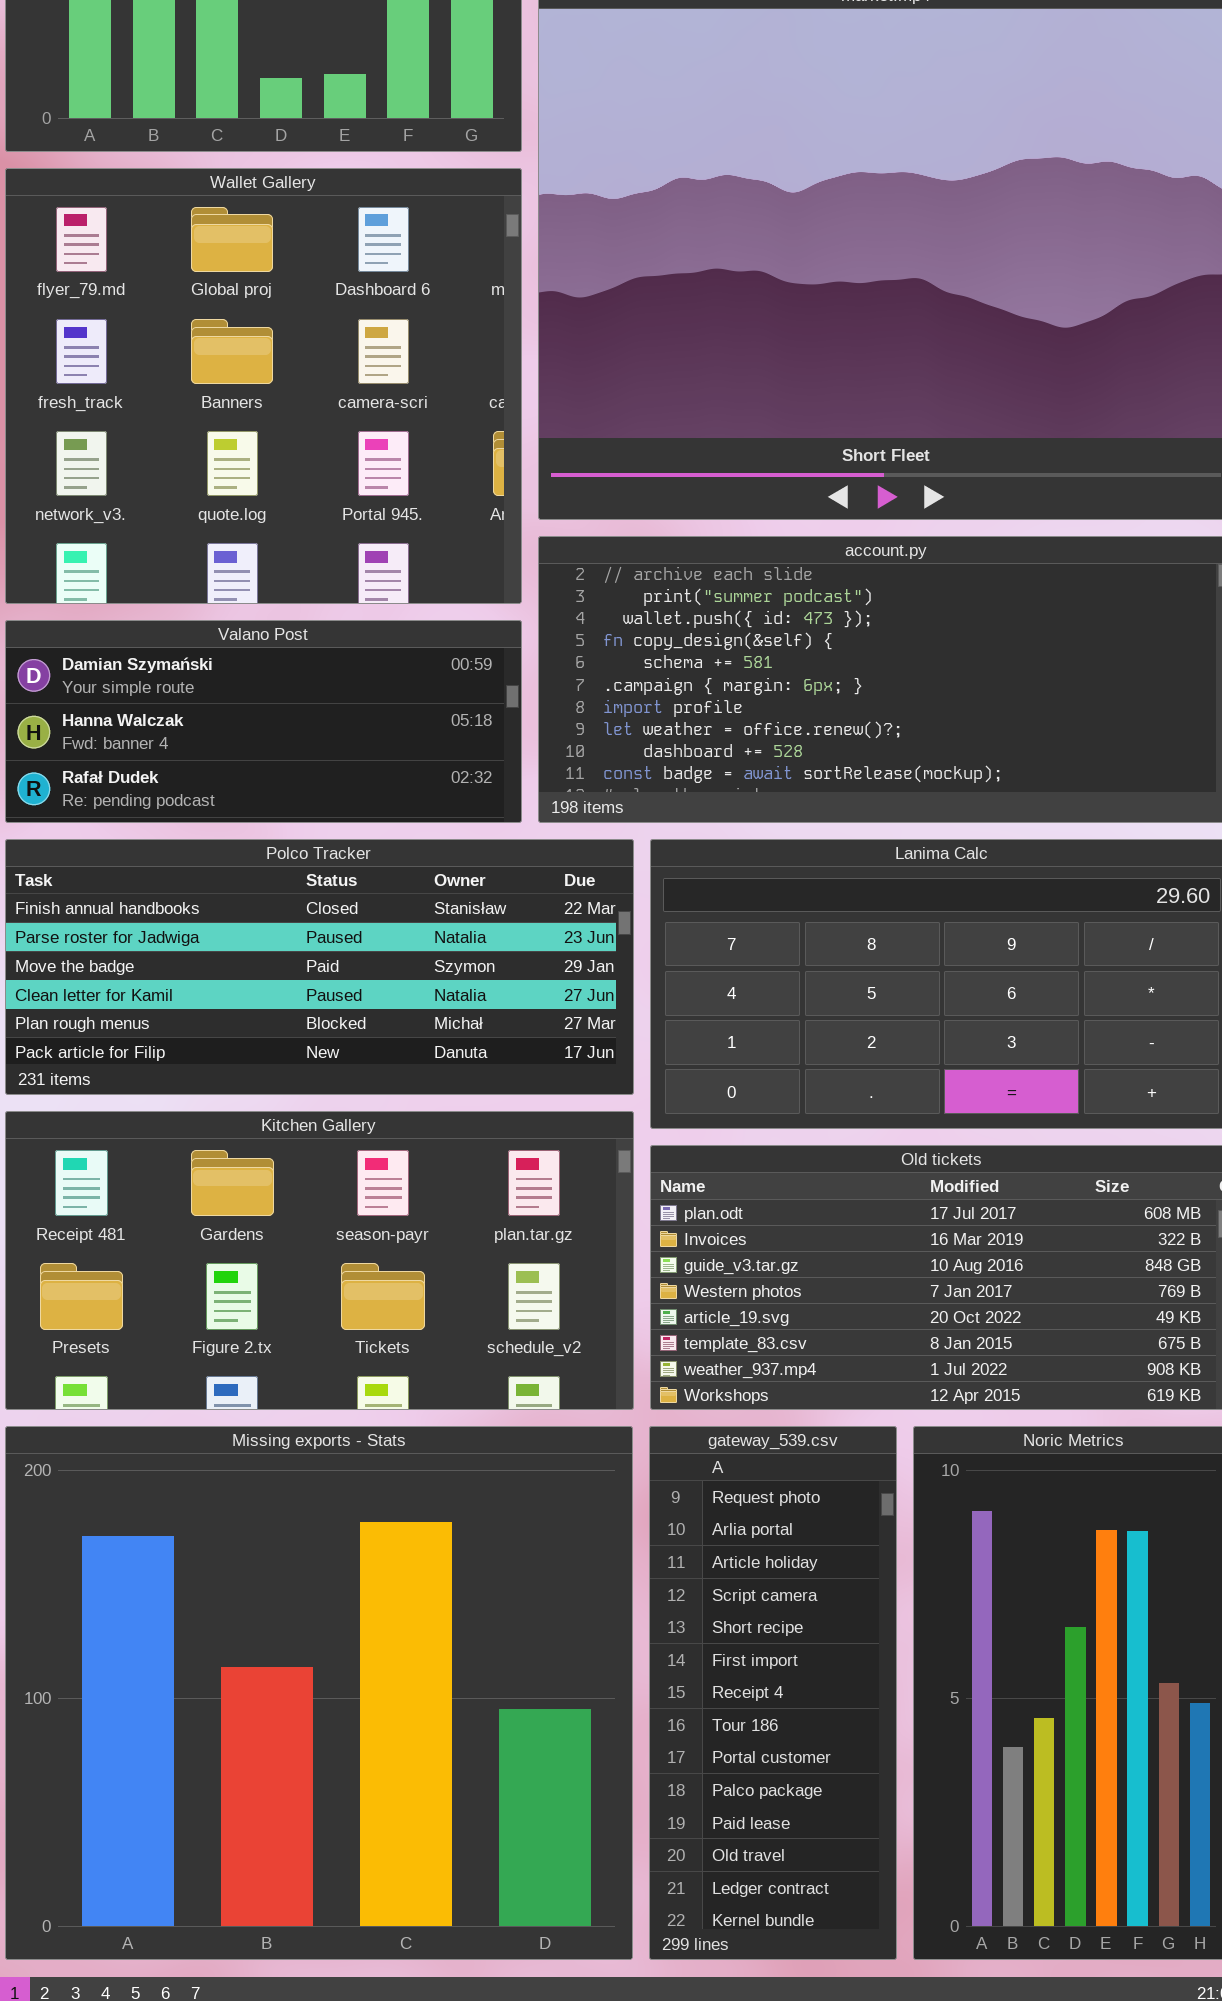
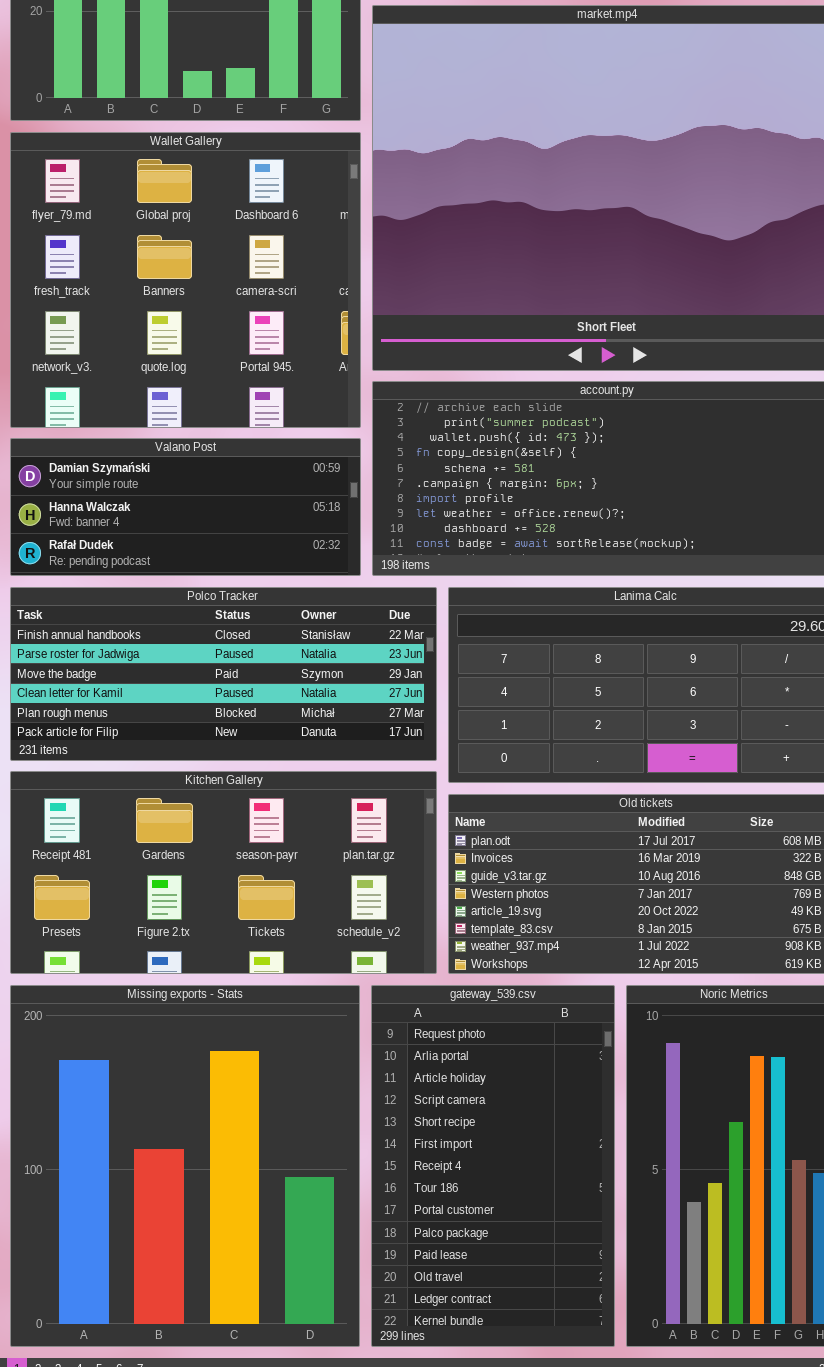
Missing exports - Stats: [5,1426,633,1960] -> [10,985,360,1347], resized
gateway_539.csv: [649,1426,897,1960] -> [371,985,615,1347], resized

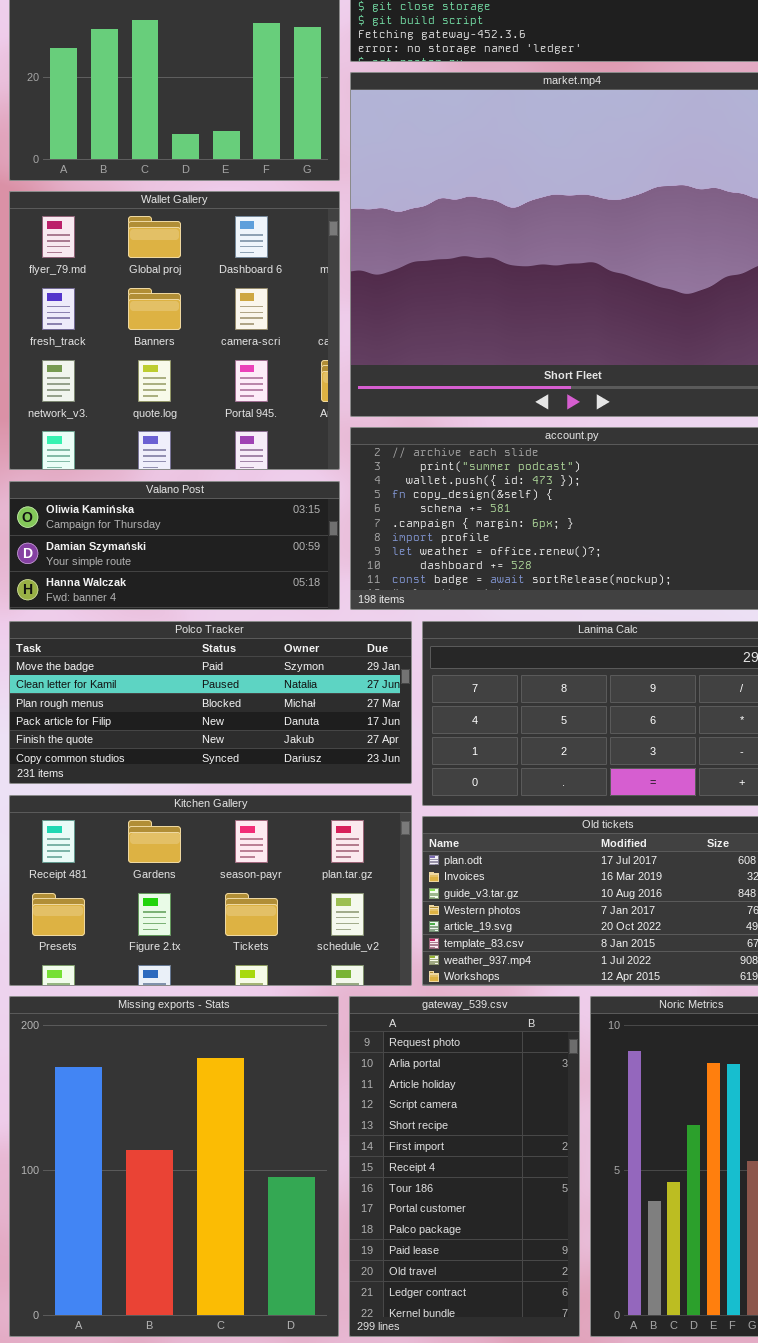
Valano Post: [10,438,361,576] -> [9,481,340,610], scrolled up 1 row
Polco Tracker: [10,587,437,761] -> [9,621,412,784], scrolled down 2 rows

